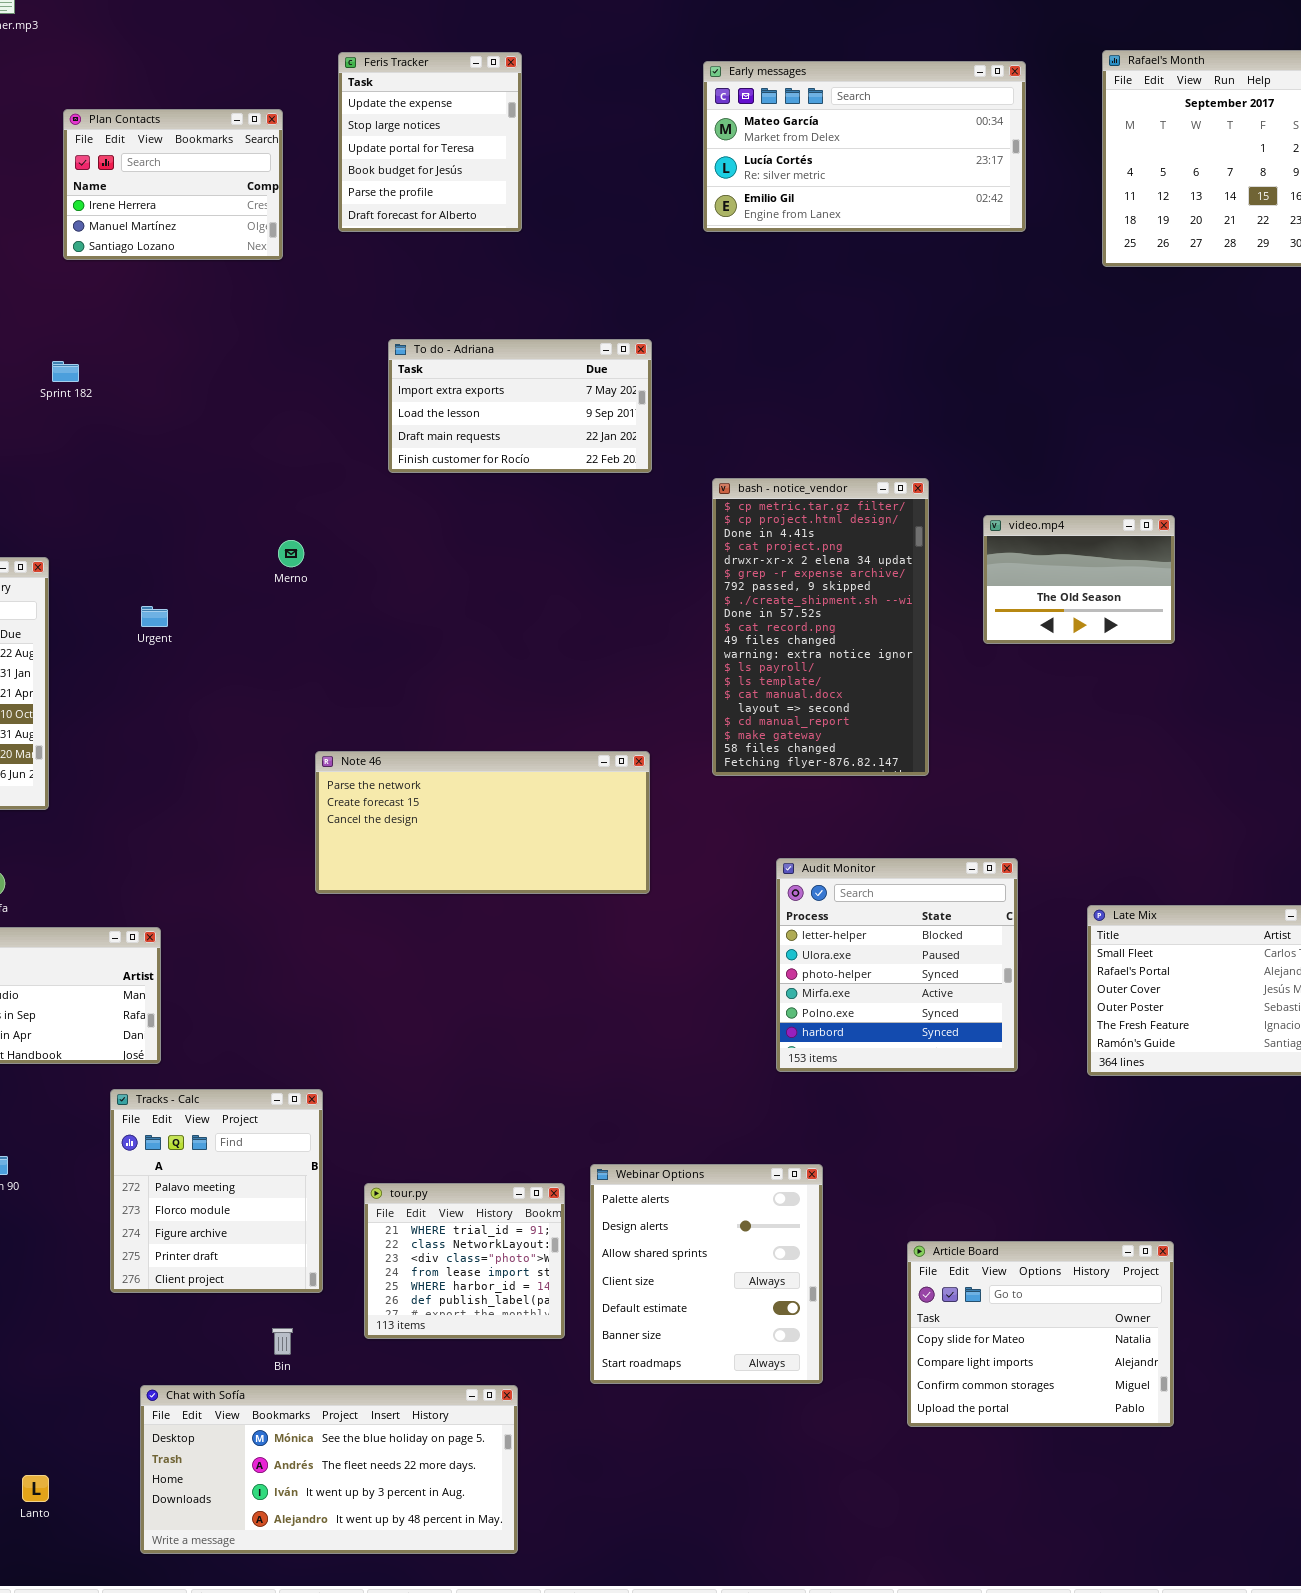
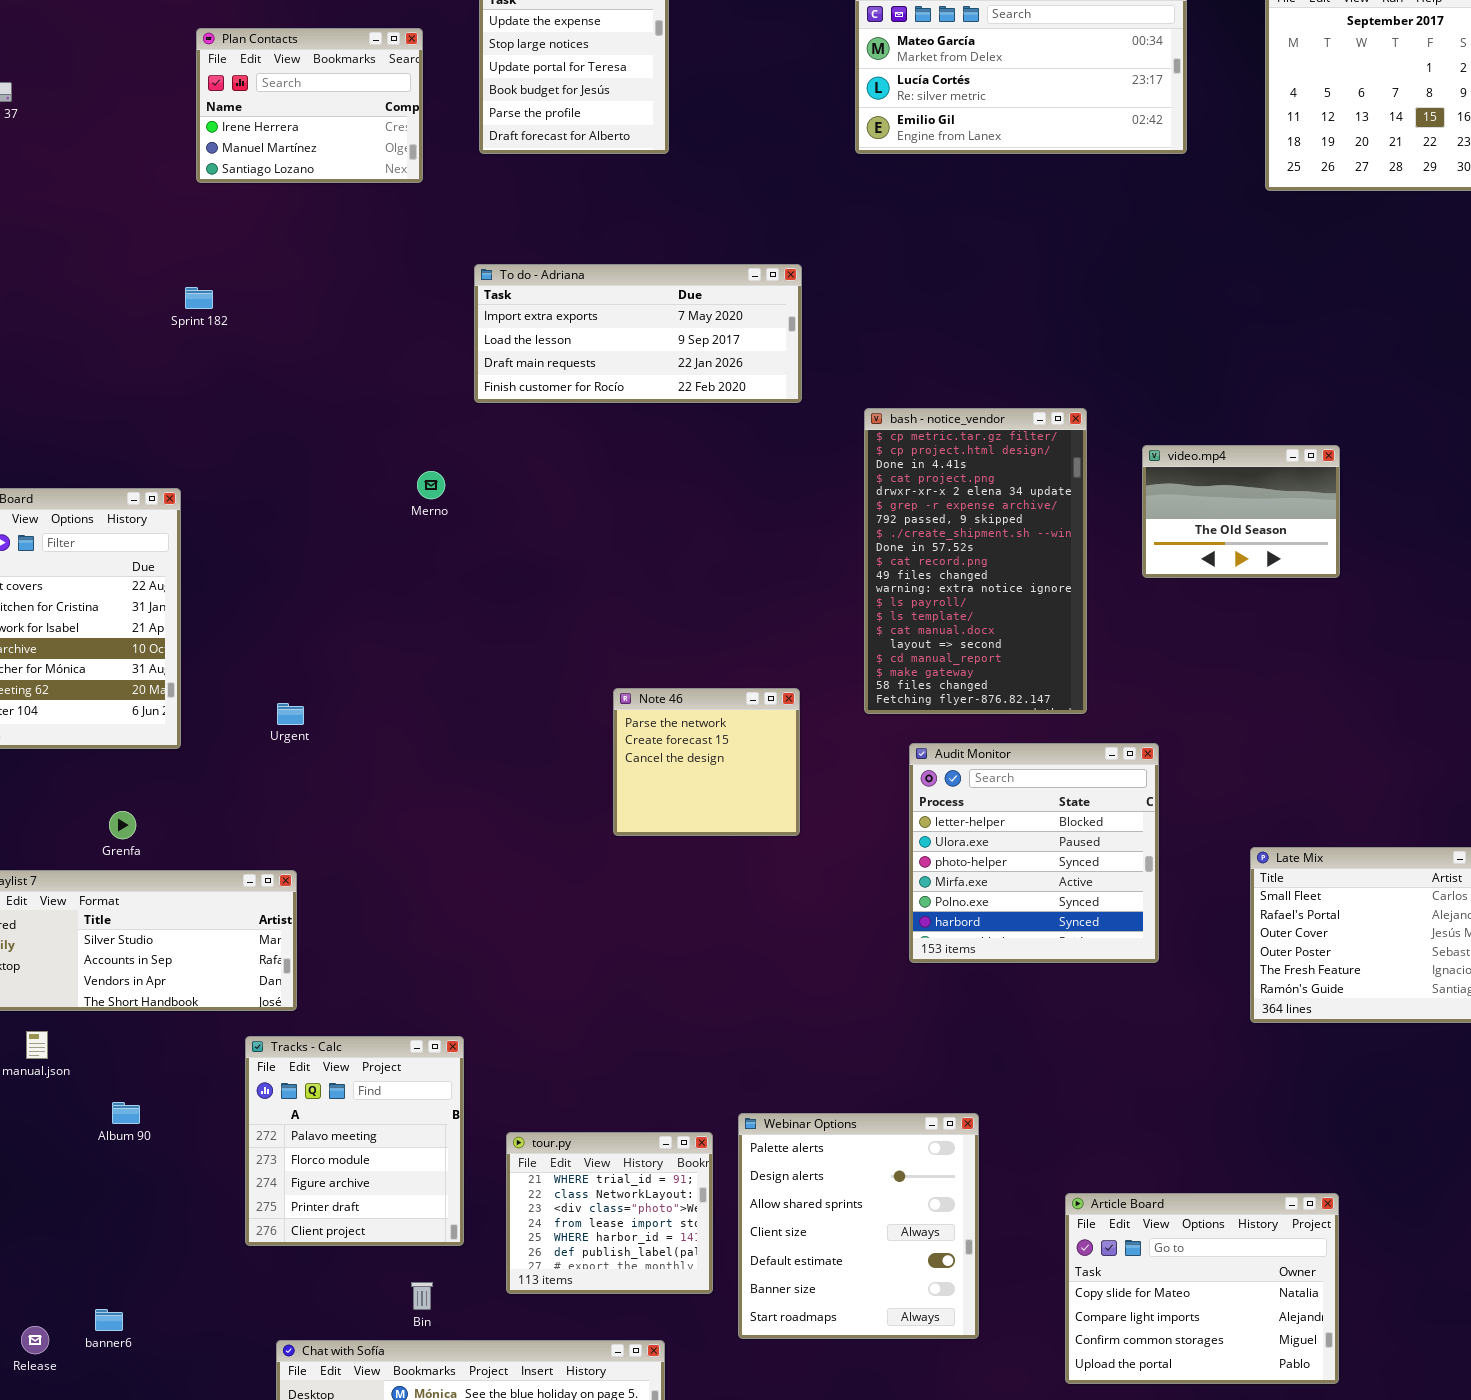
To do - Adriana: [388,339,652,473] -> [474,264,802,403], resized
Urgent: [141,606,168,627] -> [277,703,304,725], moved
Note 46: [315,751,650,894] -> [613,688,800,836], resized
Audit Monitor: [776,858,1018,1072] -> [909,743,1159,963], moved

